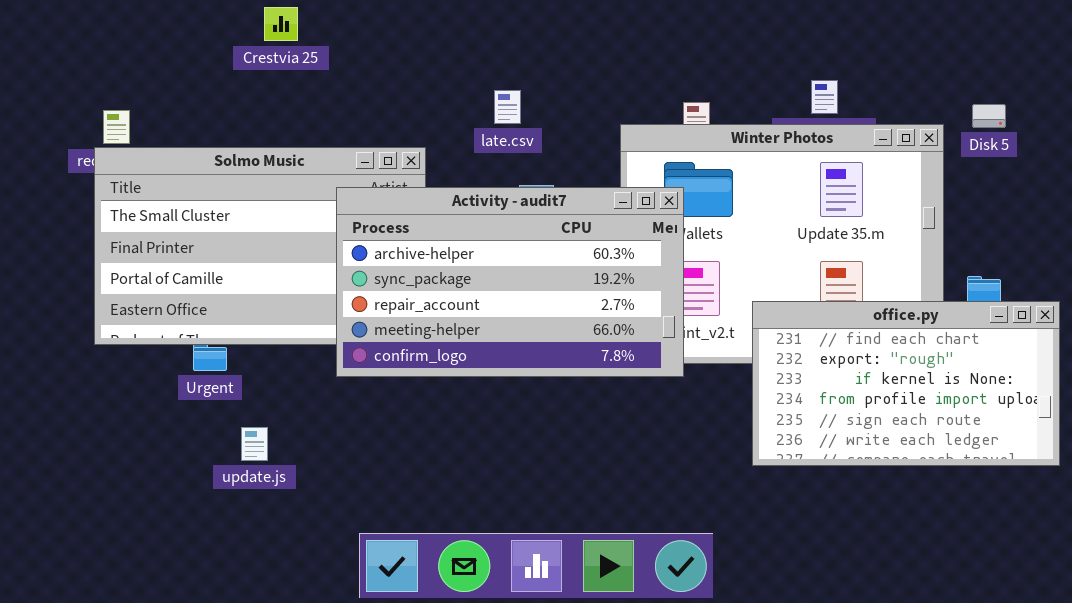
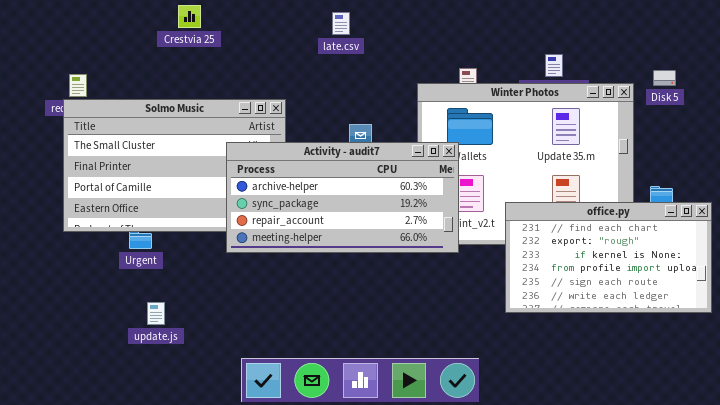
late.csv: [494,90,521,124] -> [332,12,350,35], moved
Activity - audit7: [336,187,684,377] -> [226,142,459,253], resized
update.js: [241,427,268,461] -> [147,302,165,325], moved

